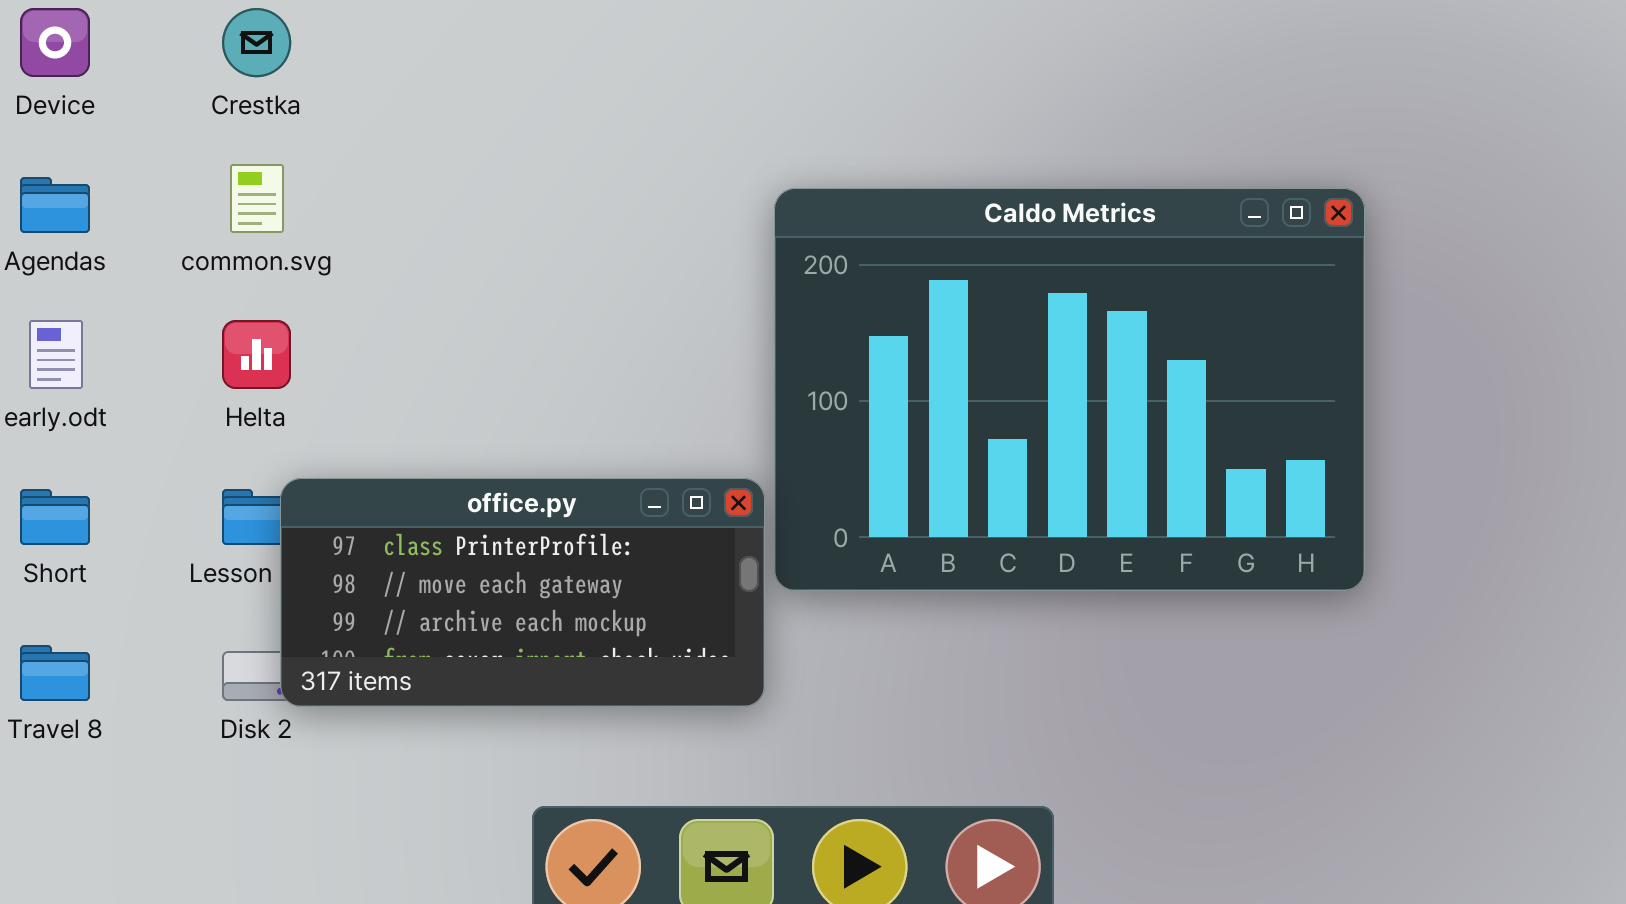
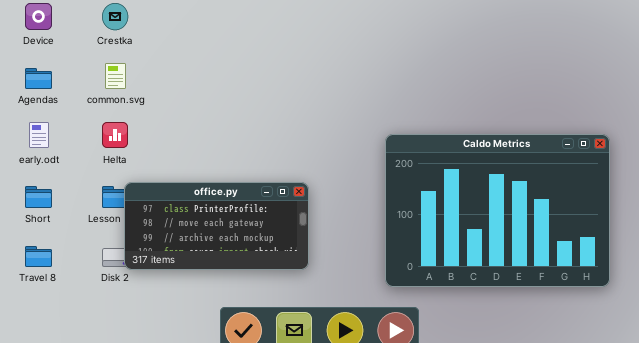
Caldo Metrics: [774,188,1365,591] -> [385,134,610,287], moved

